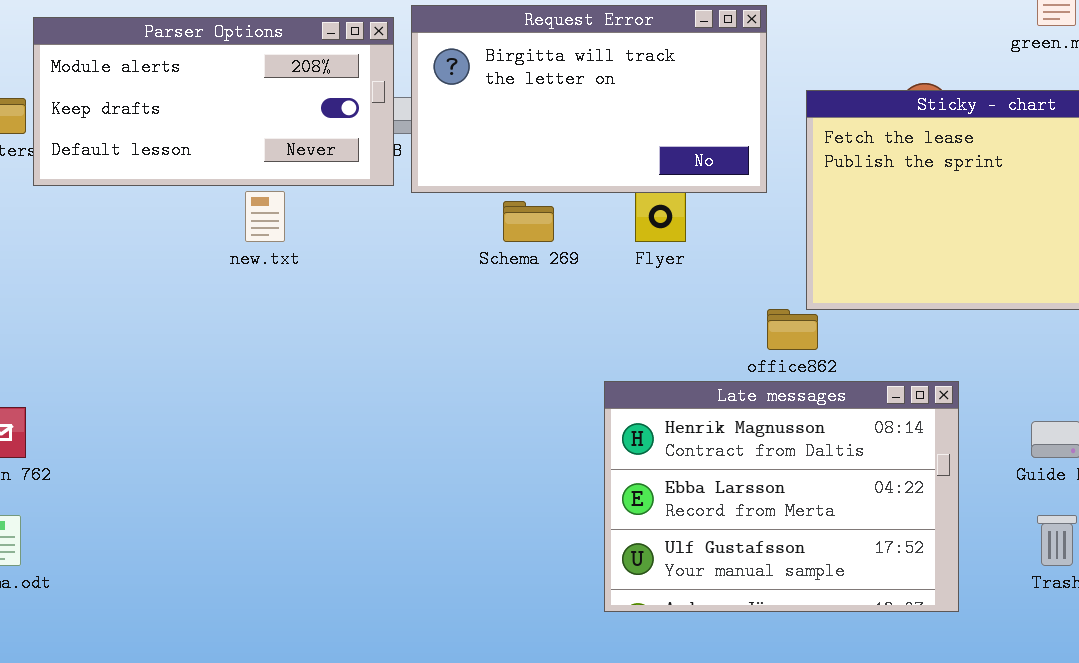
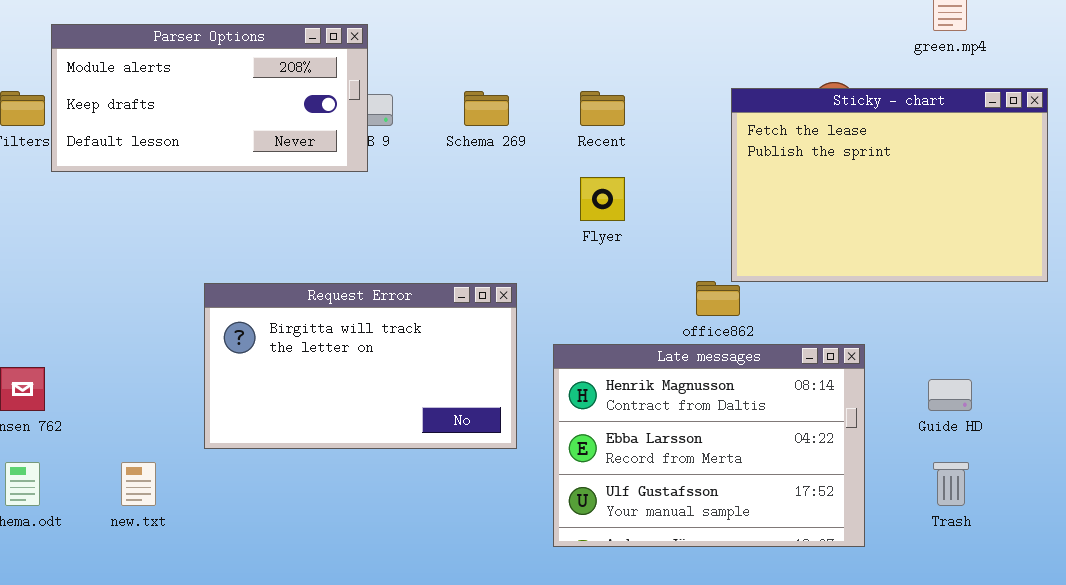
Request Error: [411,5,767,193] -> [204,283,517,449], moved
new.txt: [245,191,285,242] -> [121,462,156,506], moved
Schema 269: [503,201,554,242] -> [464,91,509,126], moved

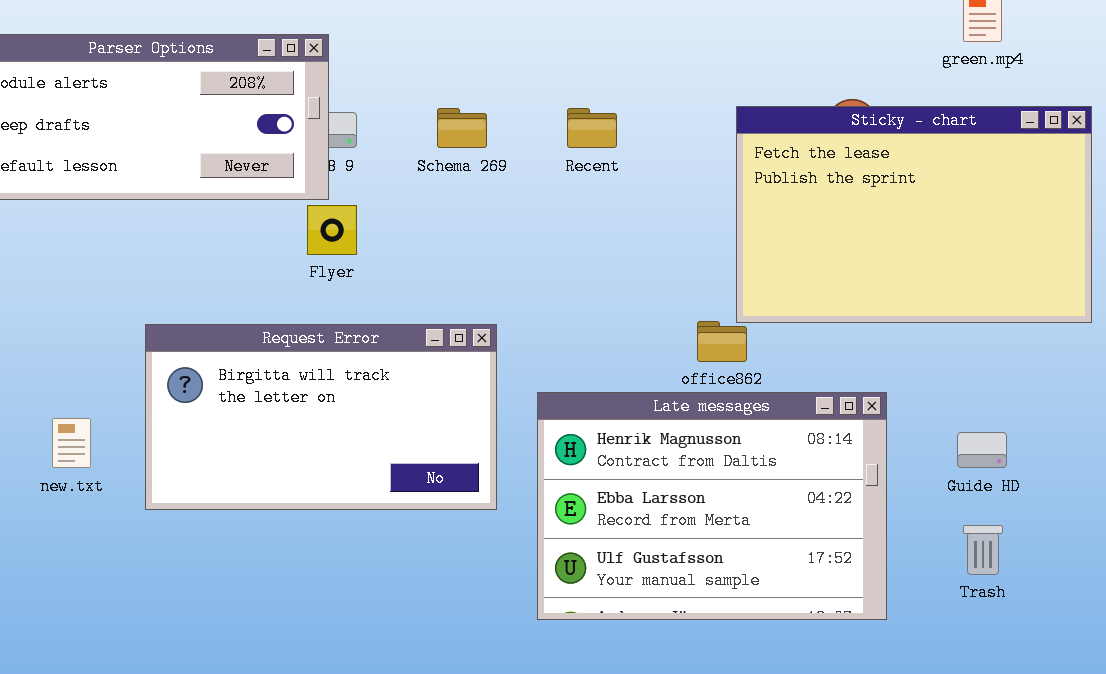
Flyer: [580,177,625,221] -> [307,205,357,255], moved
new.txt: [121,462,156,506] -> [52,418,91,468], moved

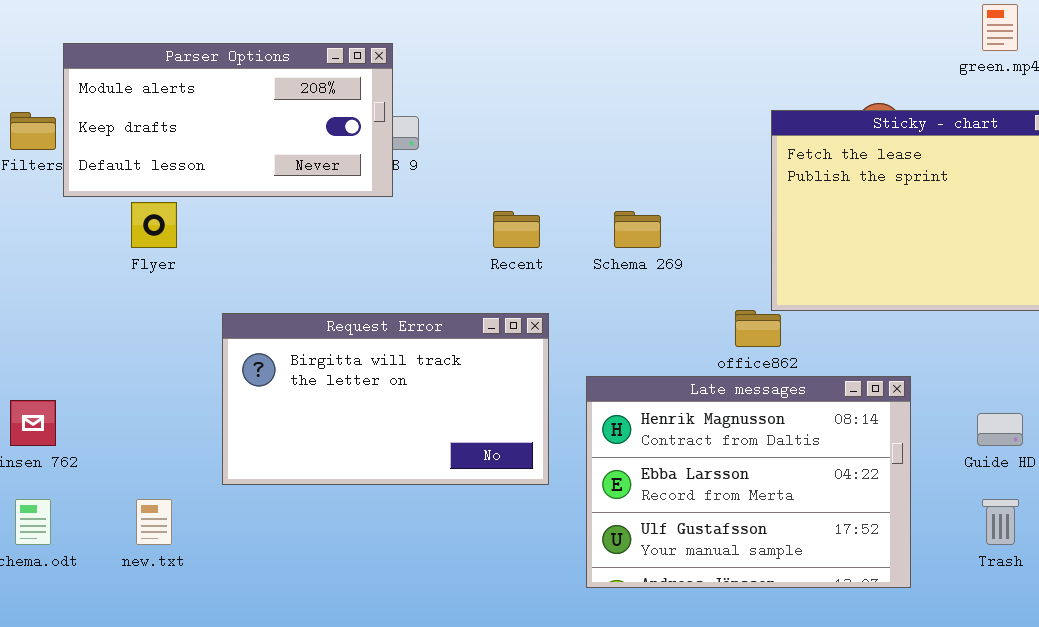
Schema 269: [437,108,487,148] -> [614,211,661,248], moved
Recent: [567,108,617,148] -> [493,211,540,248], moved
Flyer: [307,205,357,255] -> [131,202,177,248], moved
new.txt: [52,418,91,468] -> [136,499,172,545], moved

